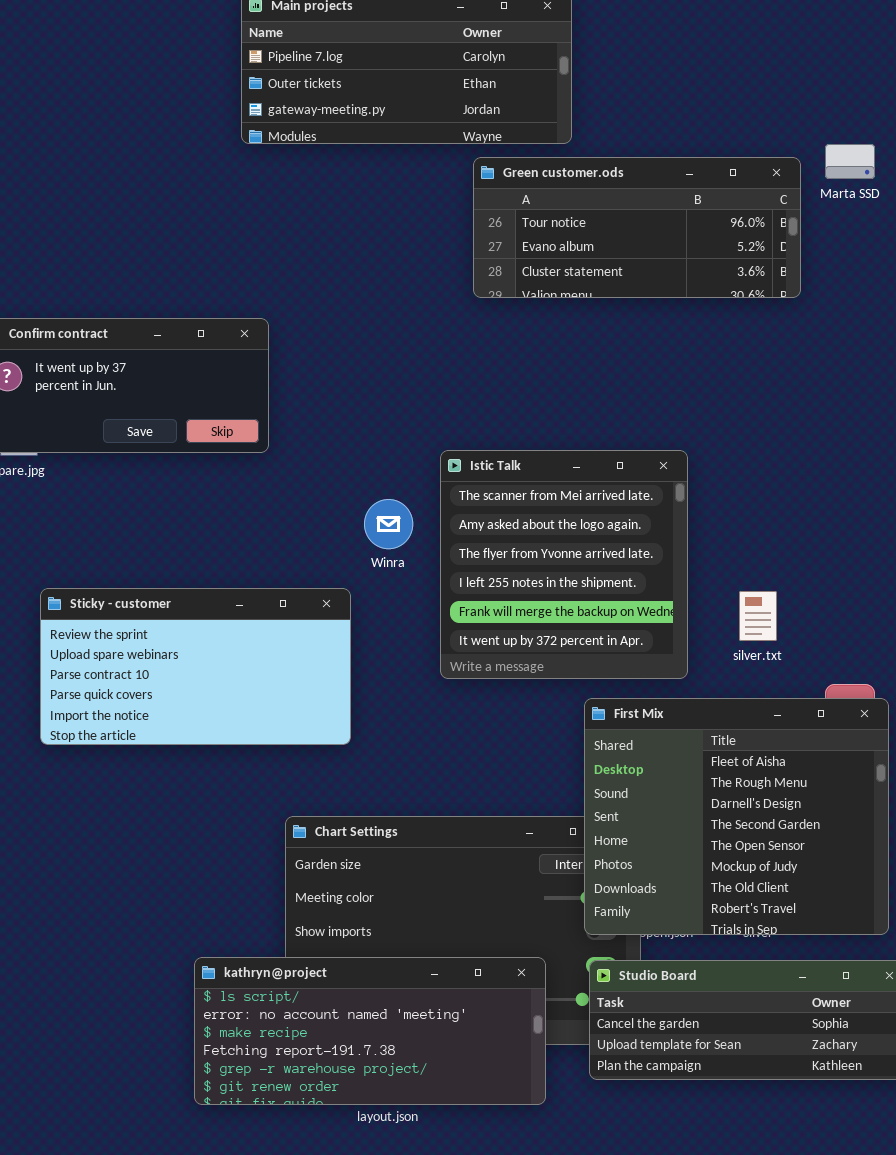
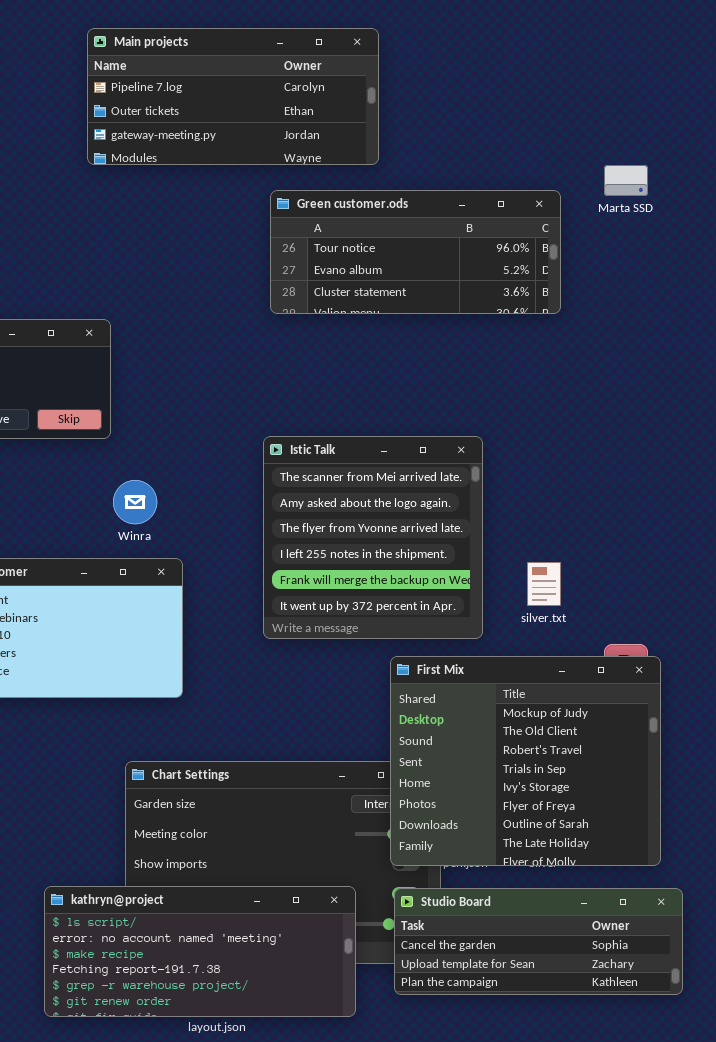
Green customer.ods: [473,157,801,298] -> [270,190,561,314], moved
Winra: [364,499,413,549] -> [113,480,157,524], moved
First Mix: [584,698,889,935] -> [390,656,661,866], scrolled down 5 rows

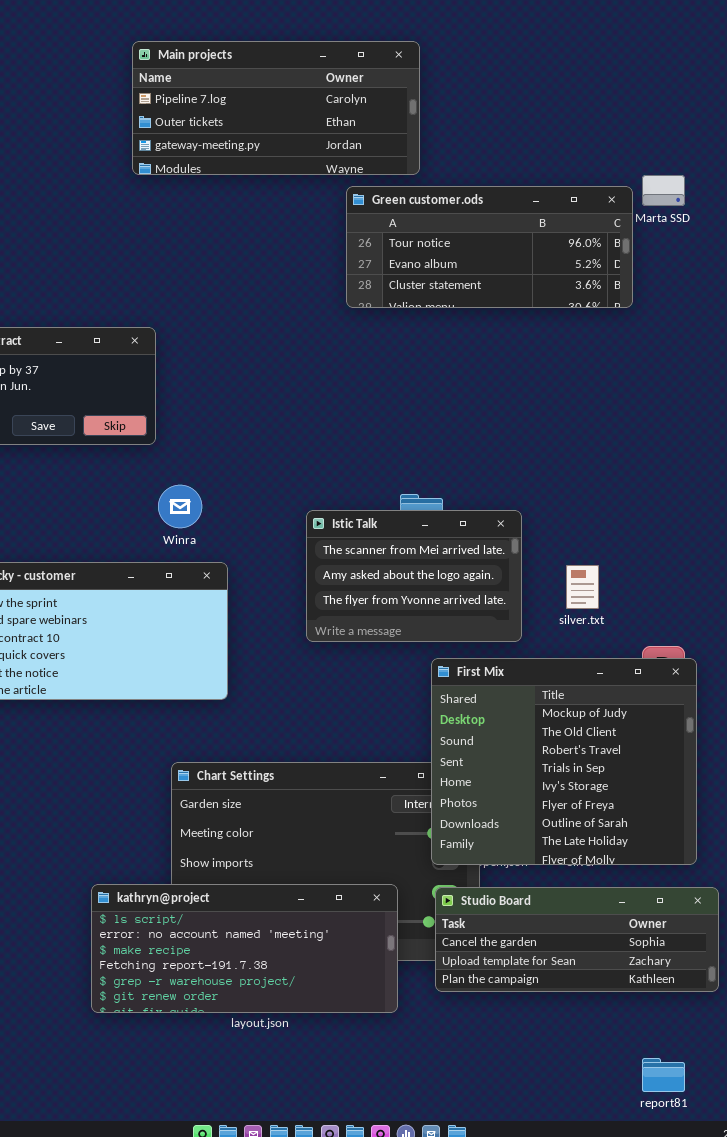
Green customer.ods: [270,190,561,314] -> [346,186,633,308], moved
Istic Talk: [263,436,483,639] -> [306,510,522,642], resized

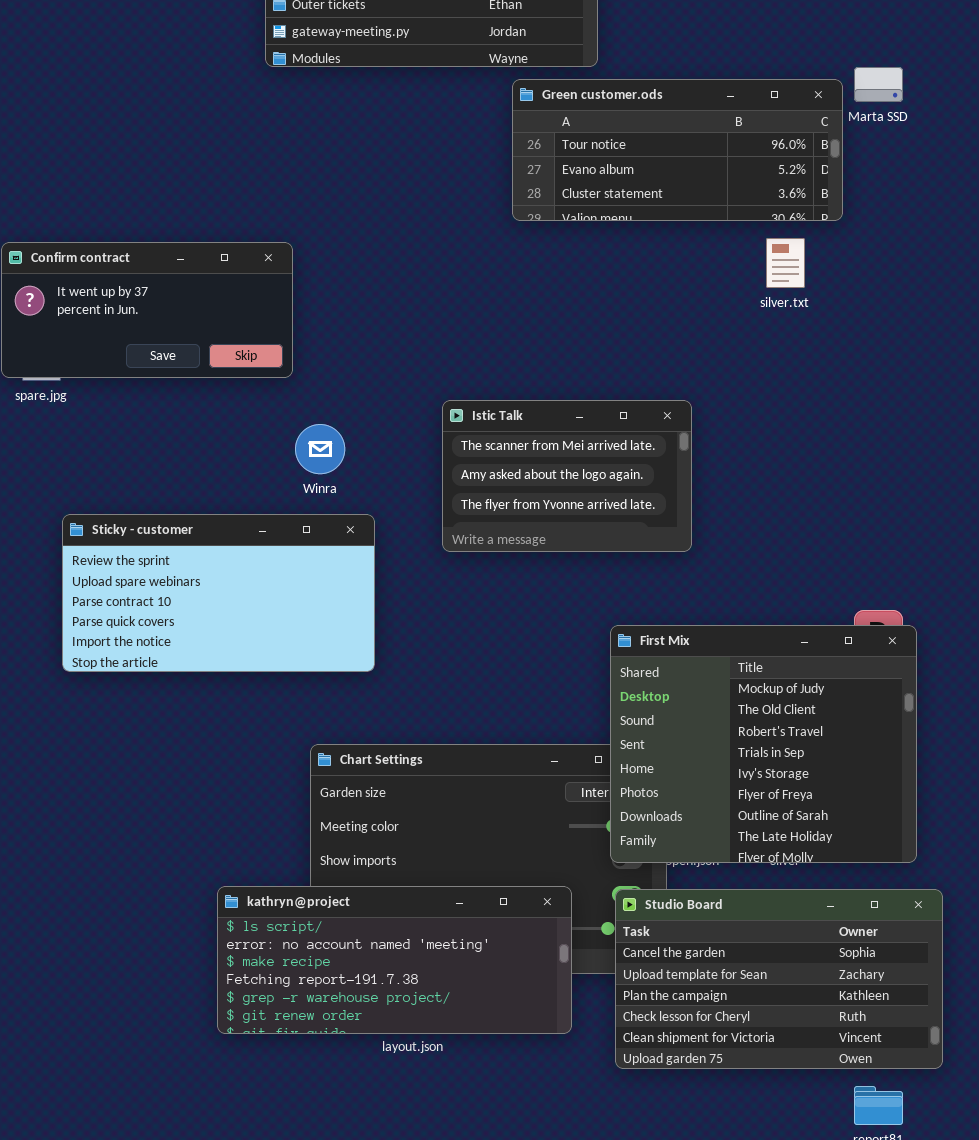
Istic Talk: [306,510,522,642] -> [442,400,692,552], moved
silver.txt: [566,565,599,609] -> [766,238,805,288], moved
Studio Board: [435,887,719,992] -> [615,889,943,1069], resized

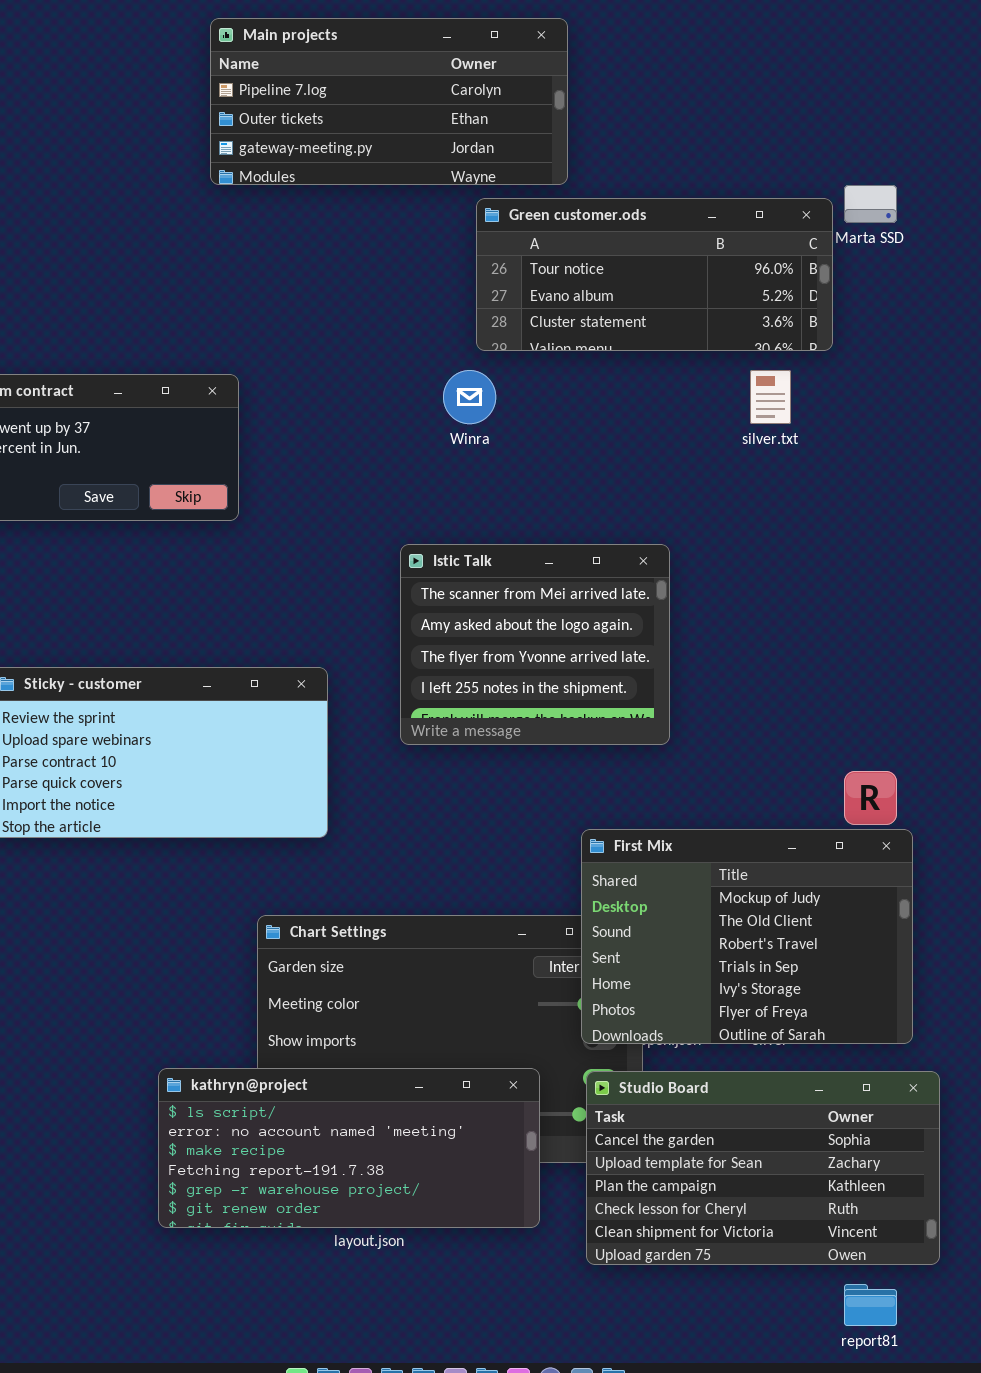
Istic Talk: [442,400,692,552] -> [400,544,670,745], resized
Winra: [295,424,345,474] -> [443,370,496,424], moved
First Mix: [610,625,917,863] -> [581,829,913,1044], resized

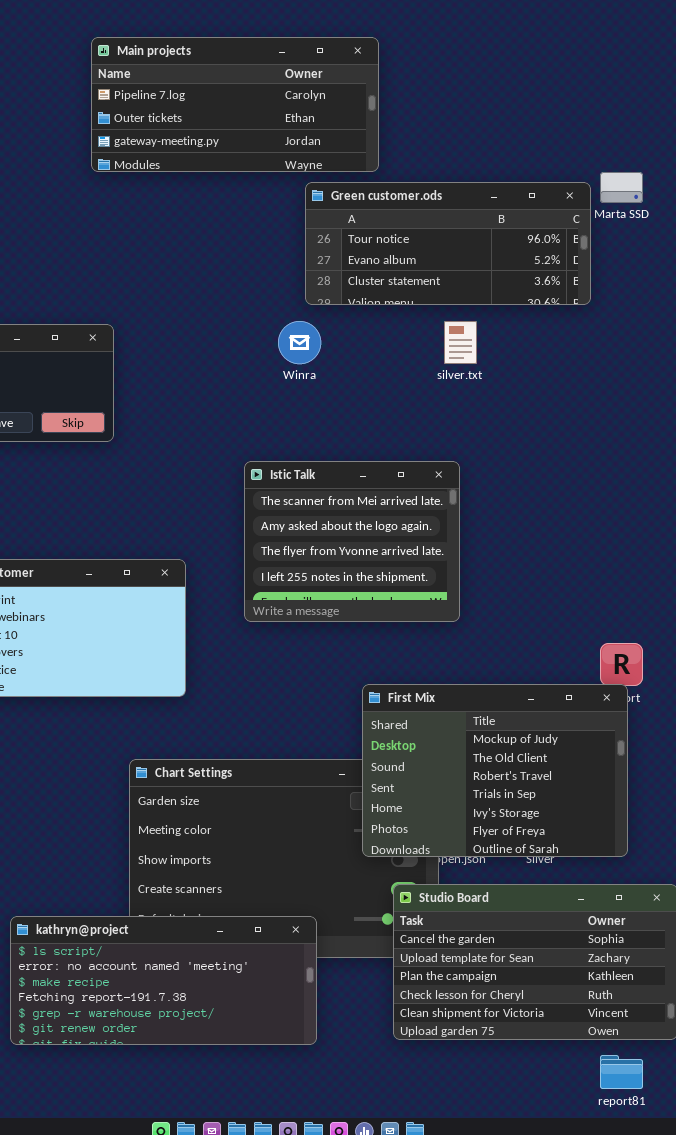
silver.txt: [750,370,791,424] -> [444,321,477,364], moved
First Mix: [581,829,913,1044] -> [362,684,628,857], moved
kathryn@project: [158,1068,540,1228] -> [10,916,317,1045], moved

